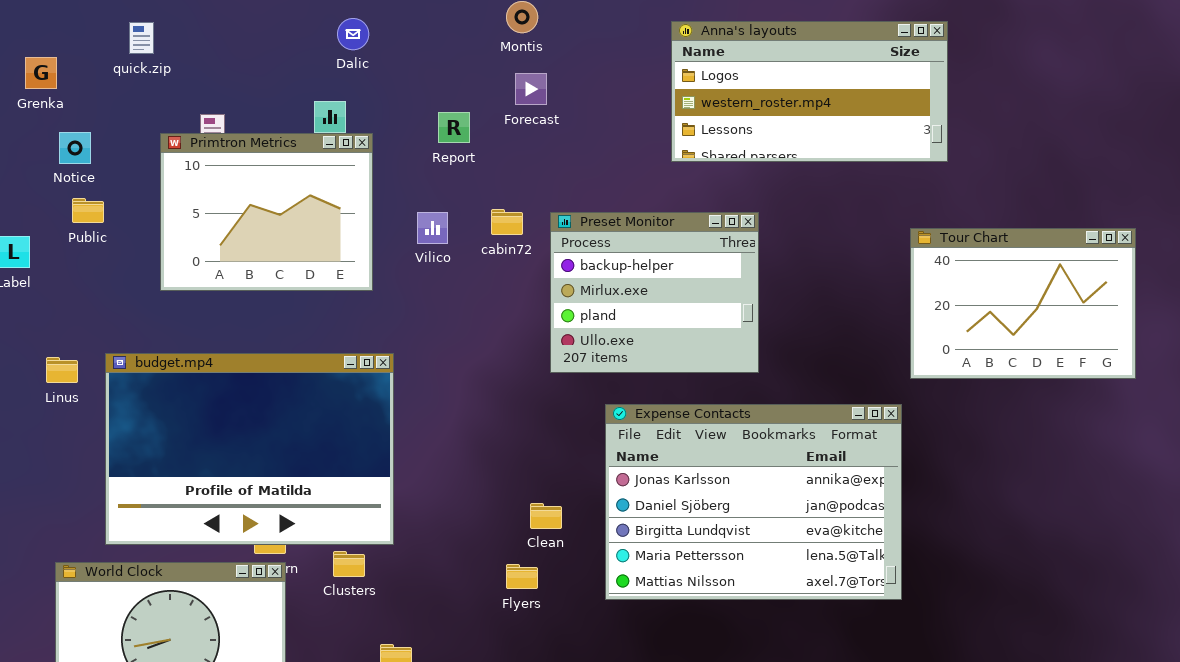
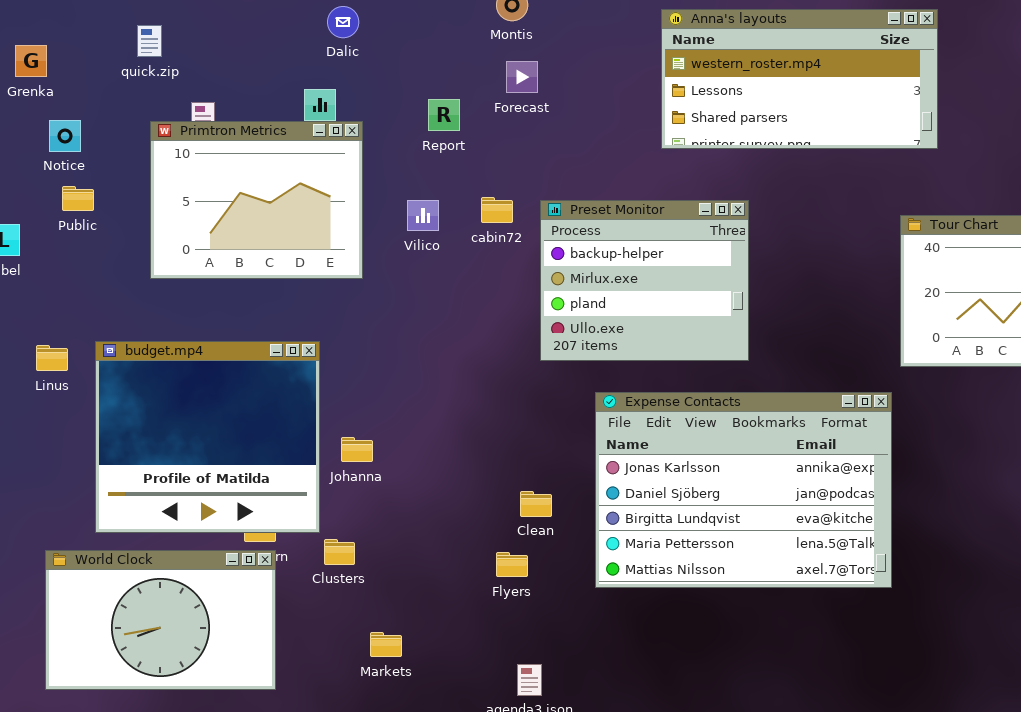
Anna's layouts: [671,21,948,162] -> [661,9,938,149], scrolled down 1 row
quick.zip: [129,22,154,54] -> [137,25,162,57], moved
budget.mp4: [105,353,394,545] -> [95,341,320,533], resized

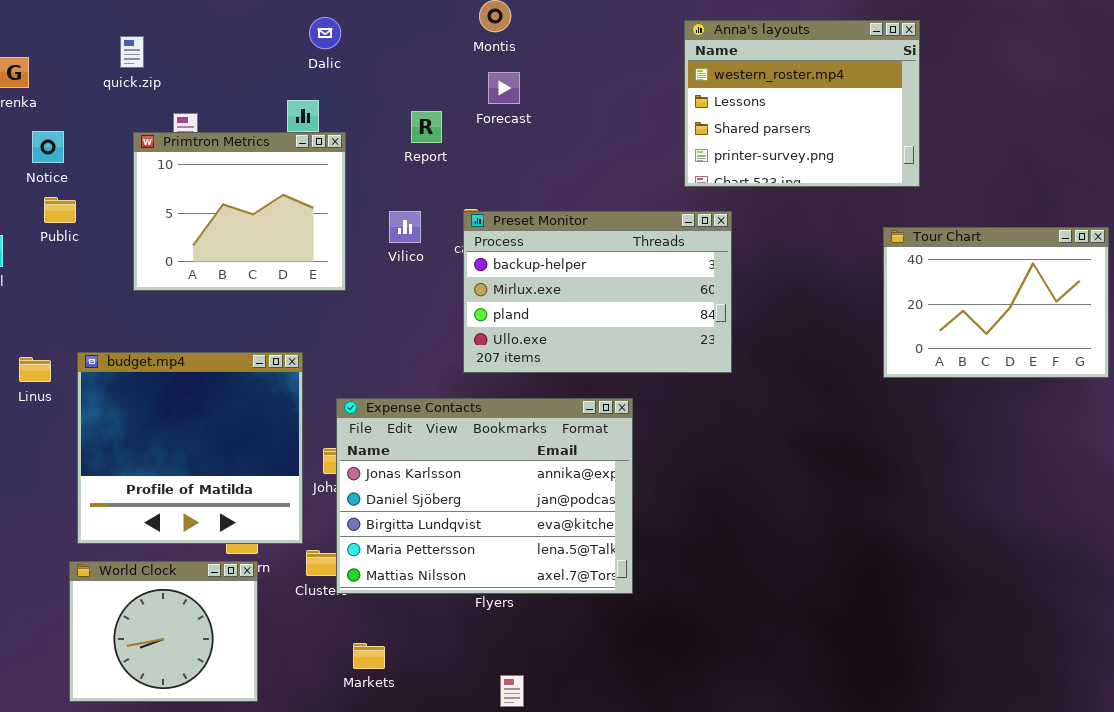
Anna's layouts: [661,9,938,149] -> [684,20,920,187], resized
Preset Monitor: [540,200,749,361] -> [463,211,732,373], resized
Expense Contacts: [595,392,892,588] -> [336,398,633,594], moved
World Clock: [45,550,276,690] -> [69,561,258,702], resized

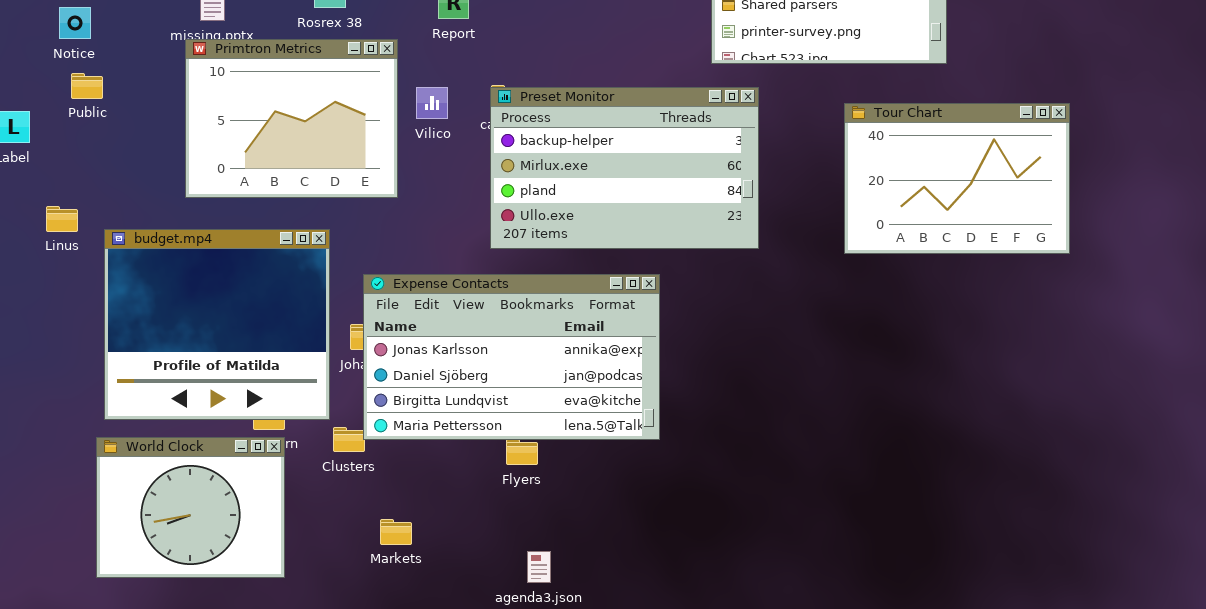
Primtron Metrics: [133,132,346,291] -> [185,39,398,198], moved
Tour Chart: [883,227,1109,378] -> [844,103,1070,254], moved
Linus: [19,357,51,382] -> [46,206,78,232], moved
Expense Contacts: [336,398,633,594] -> [363,274,660,440], resized

